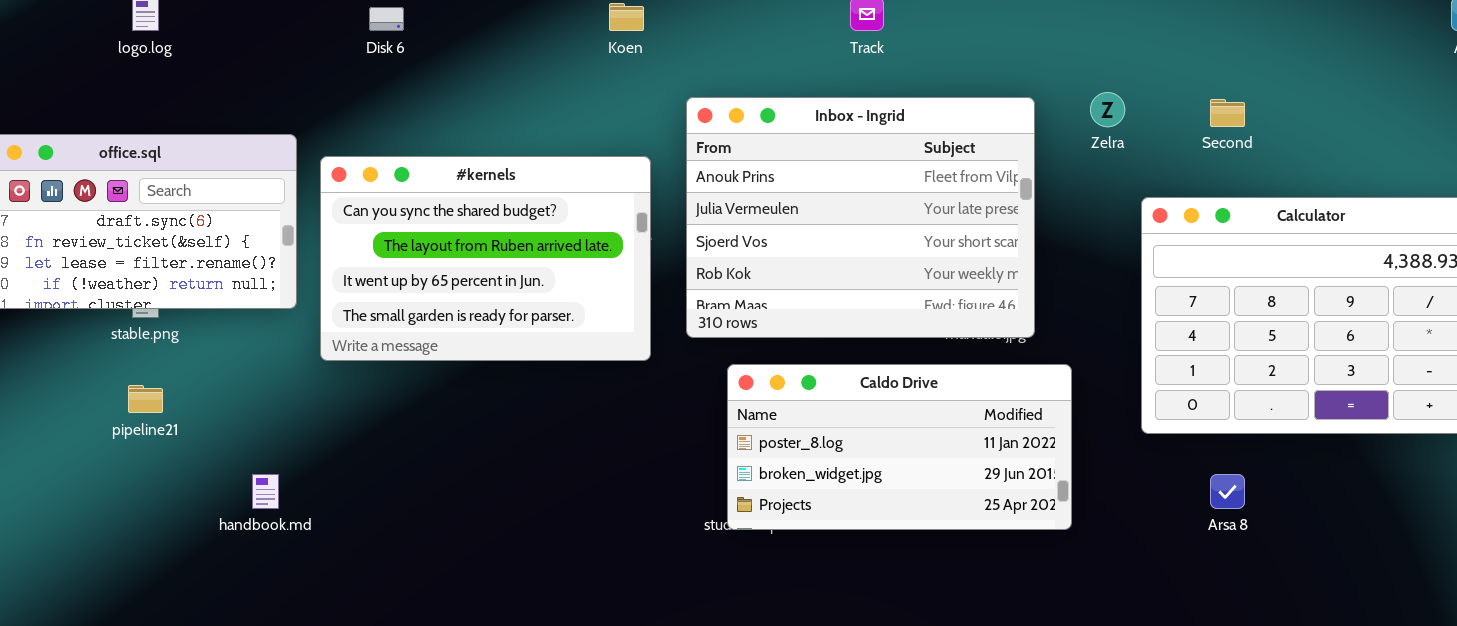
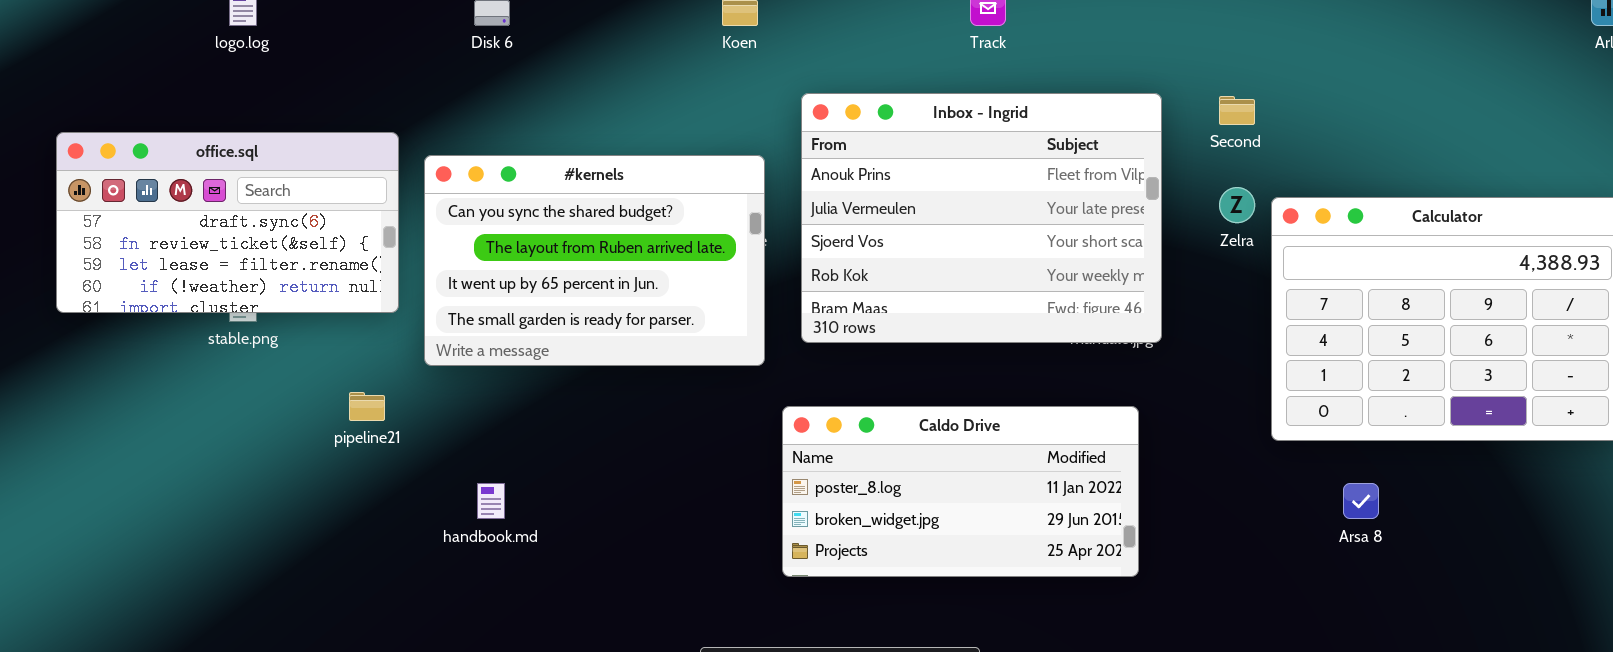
Zelra: [1090,92,1125,127] -> [1219,187,1255,223], moved
Second: [1210,99,1245,127] -> [1219,96,1255,125], moved
Caldo Drive: [727,364,1072,530] -> [782,406,1139,577], moved
pipeline21: [128,385,163,413] -> [349,392,385,421], moved
handbook.md: [252,474,279,509] -> [477,483,505,519], moved

